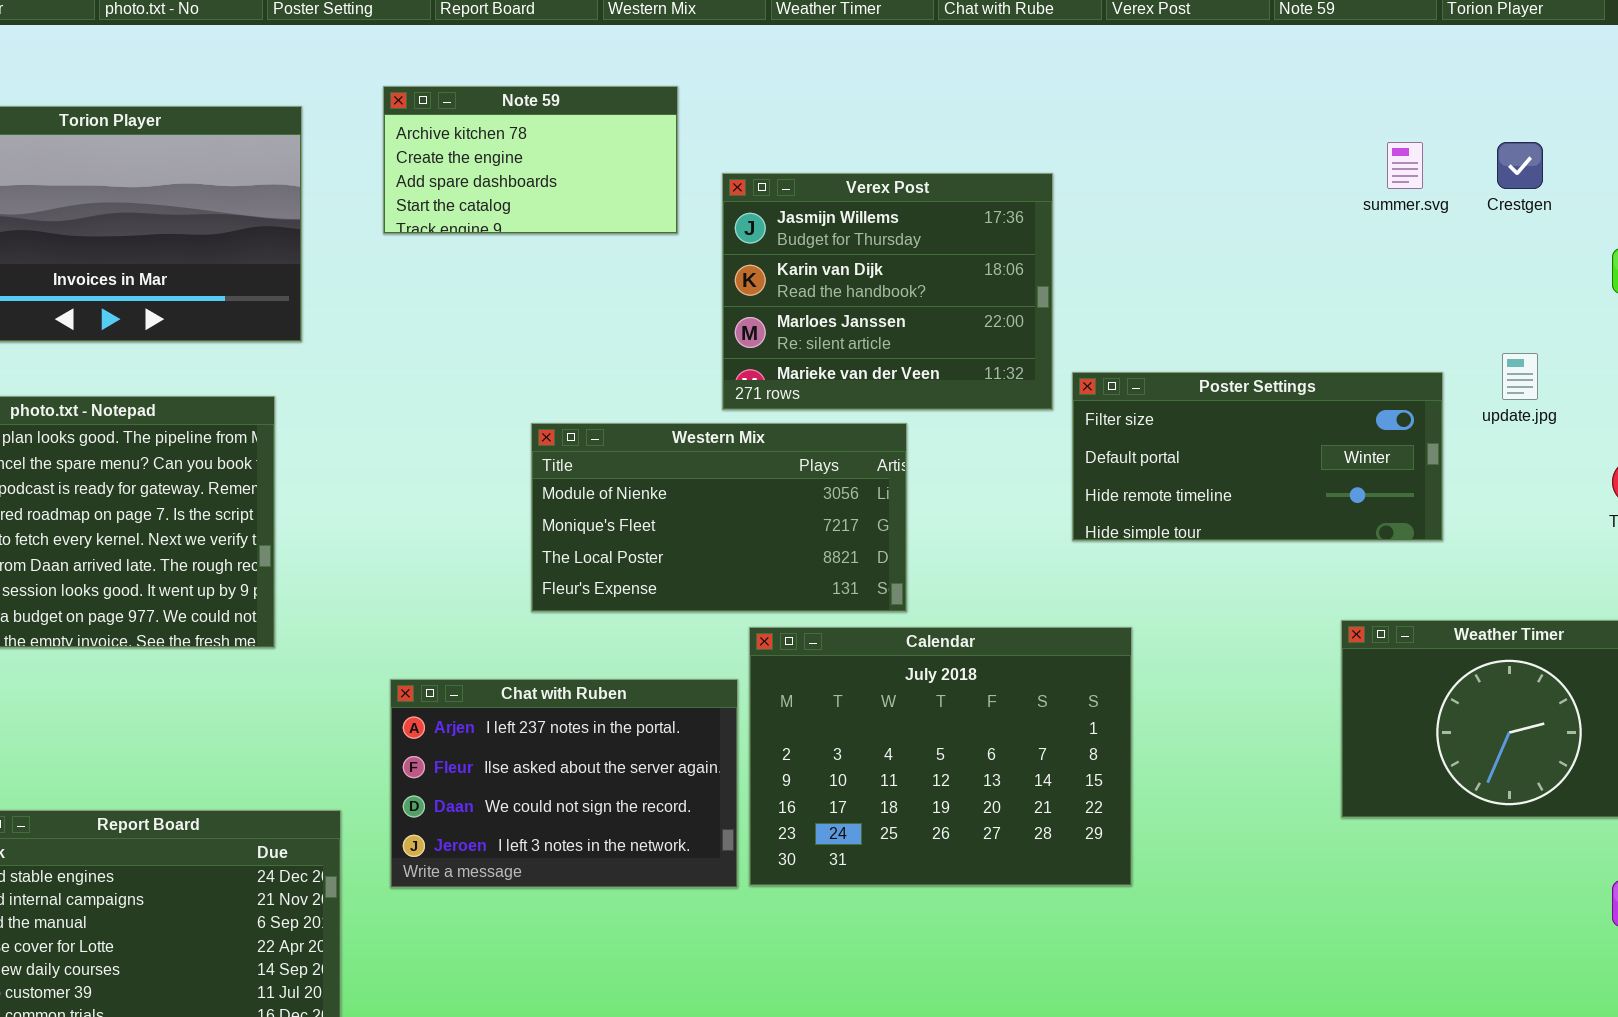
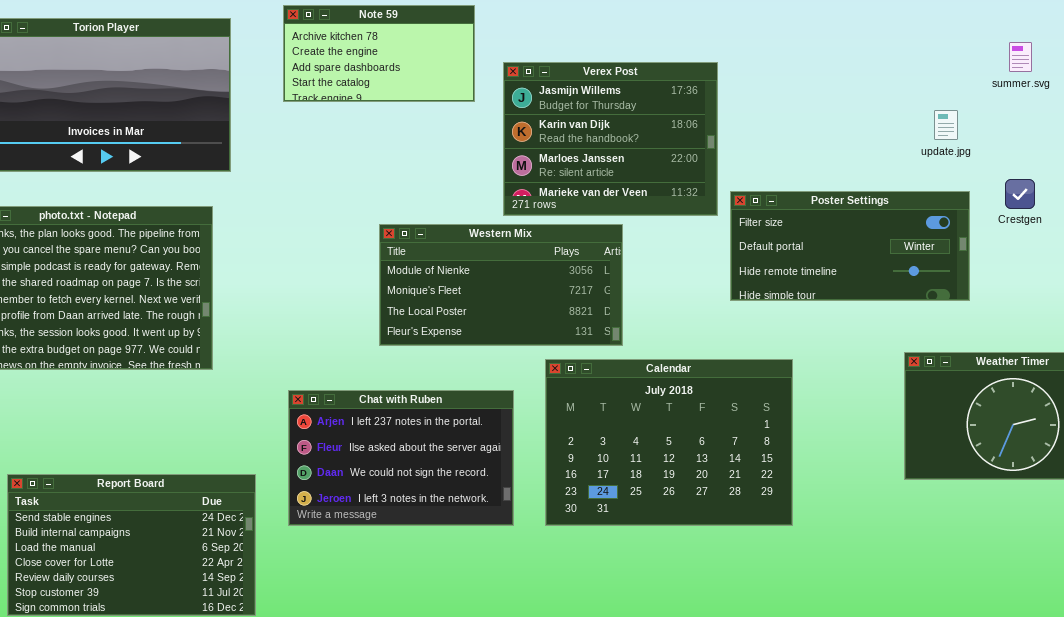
summer.svg: [1387,142,1423,189] -> [1009,42,1032,72], moved
Crestgen: [1497,142,1543,189] -> [1005,179,1035,209], moved
update.jpg: [1502,353,1538,400] -> [934,110,958,140], moved
Calendar: [749,627,1132,886] -> [545,359,793,526], moved

